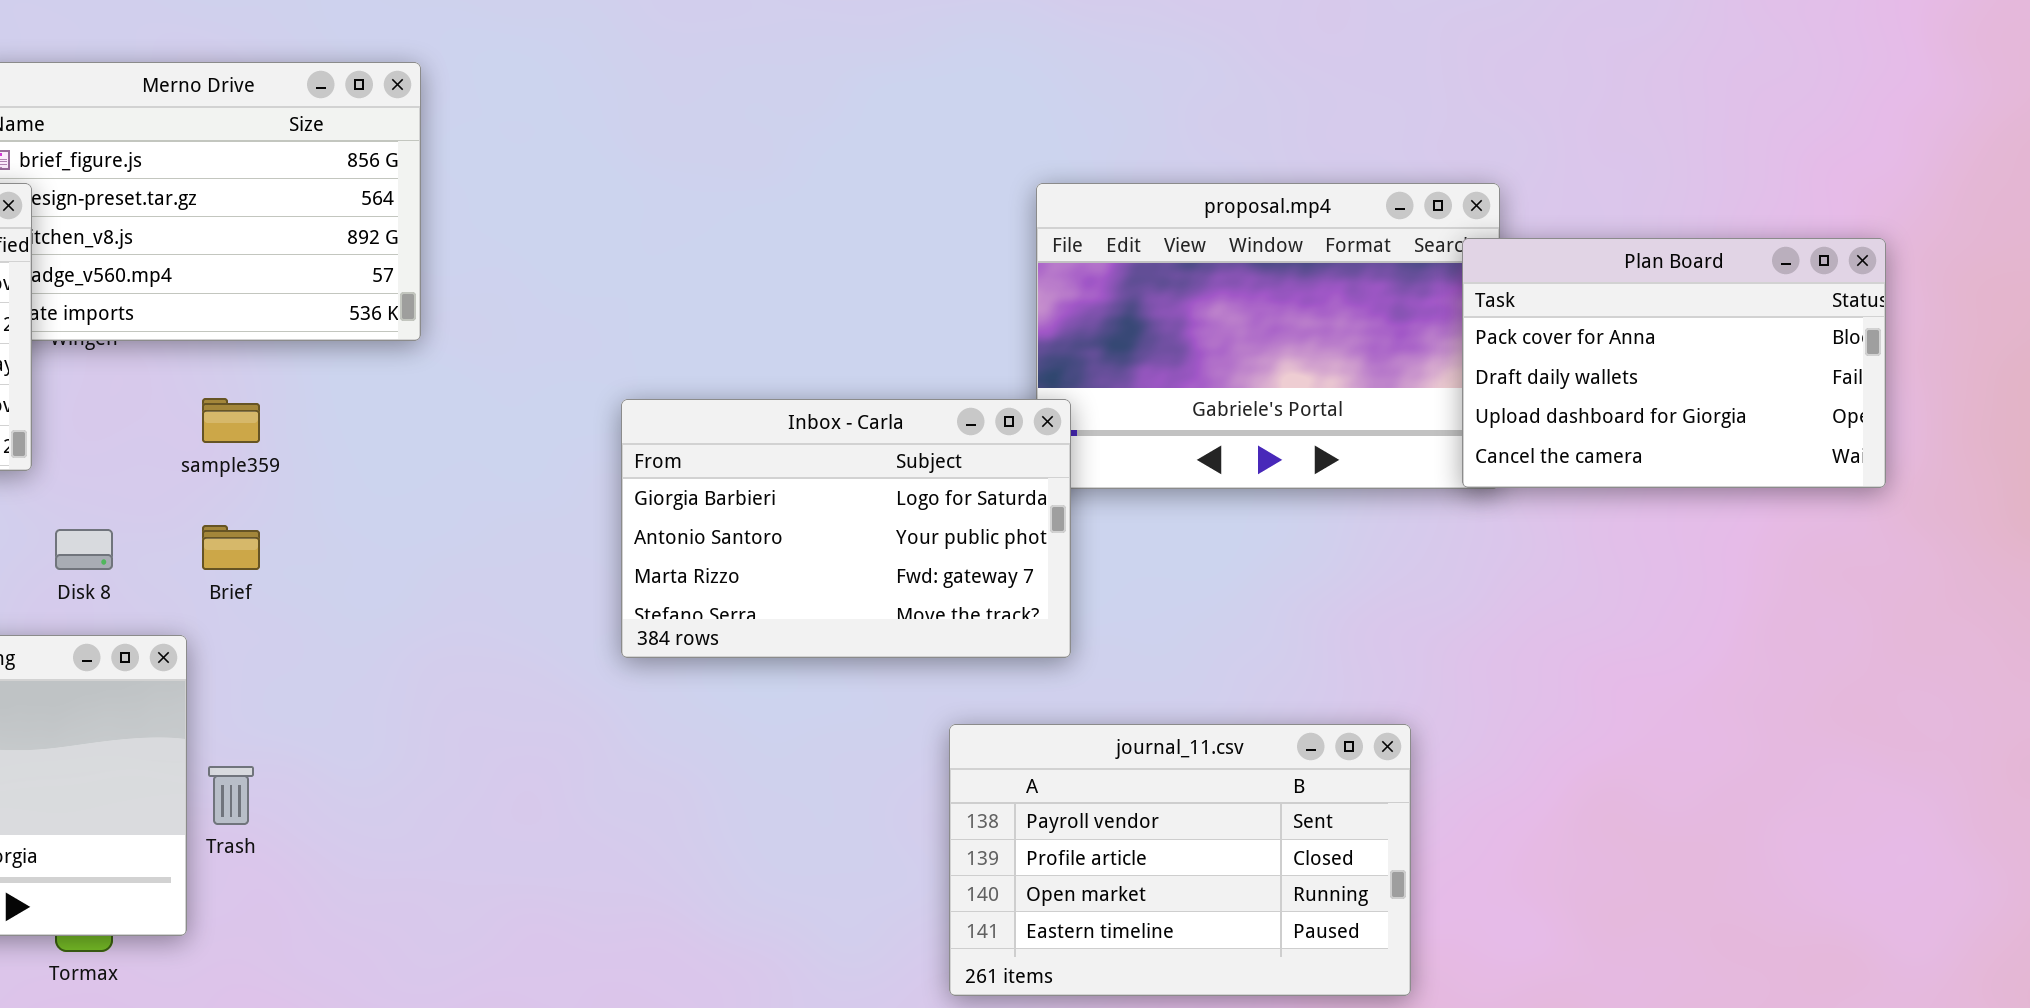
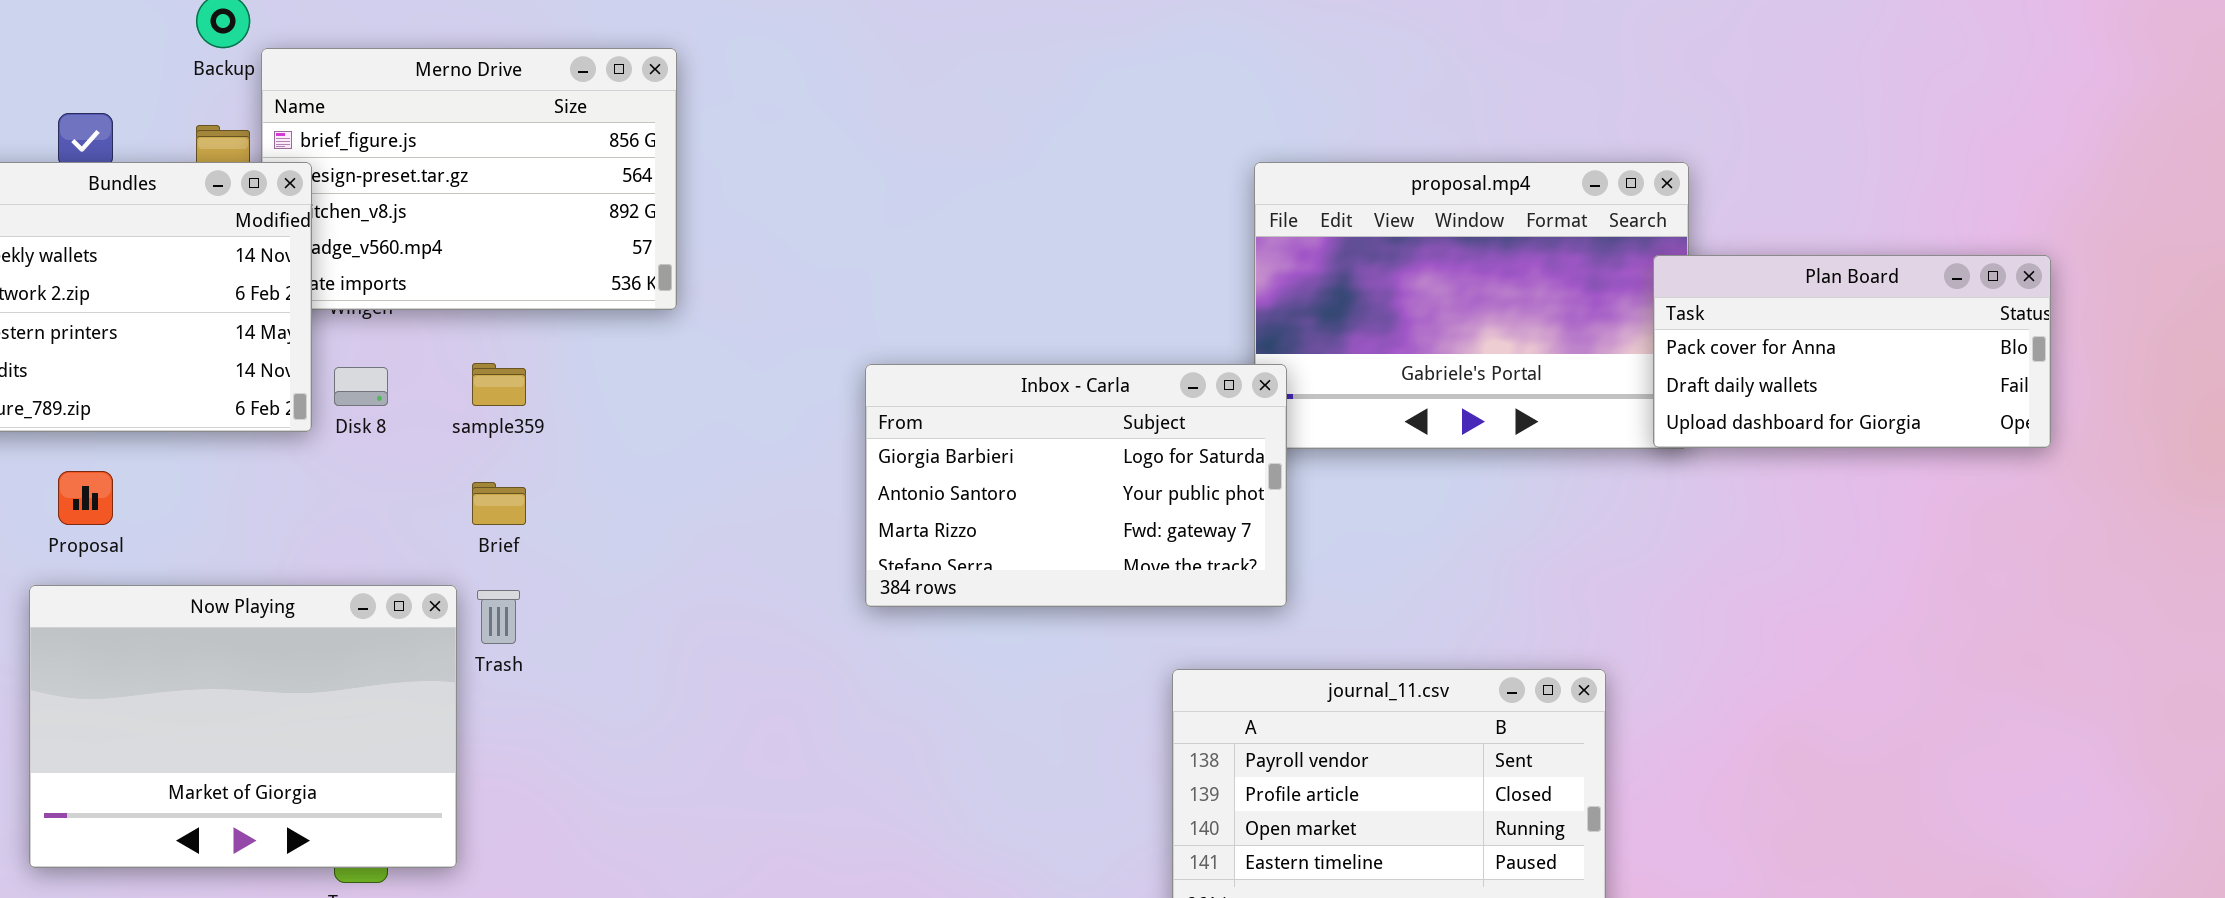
Plan Board: [1462,238,1886,488] -> [1653,255,2051,448], resized
Disk 8: [55,529,113,570] -> [334,367,388,406], moved
Trash: [208,766,254,825] -> [477,590,520,644], moved

